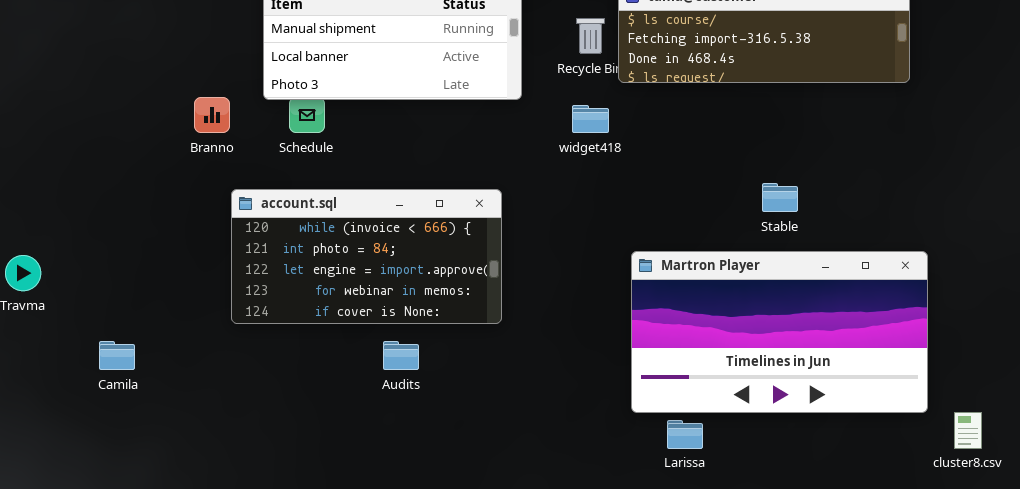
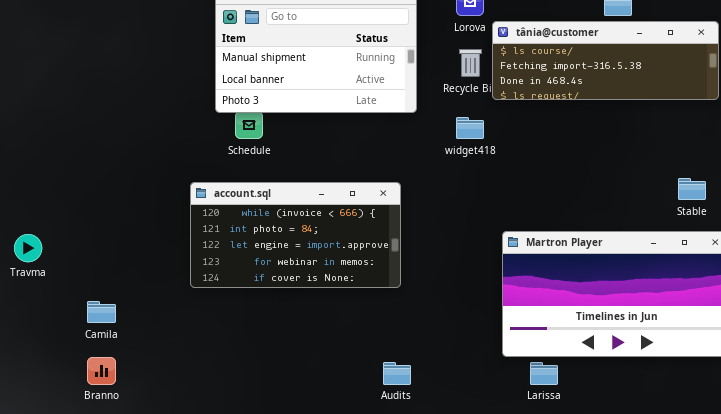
Branno: [194,97,230,133] -> [87,357,116,385], moved
Stable: [762,183,798,212] -> [678,178,706,200], moved
Audits: [383,341,419,370] -> [383,362,411,385], moved

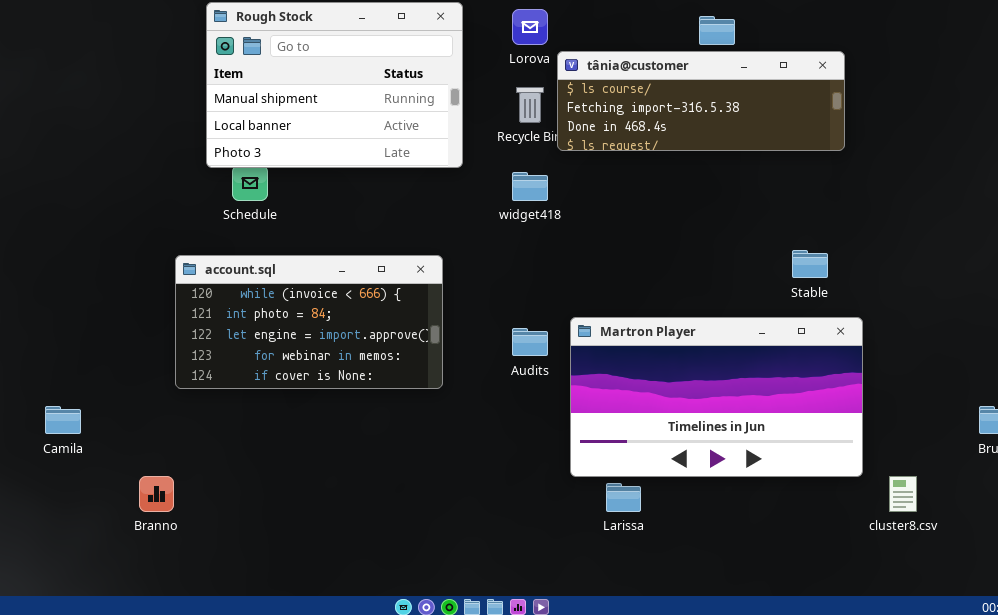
Branno: [87,357,116,385] -> [139,476,174,512], moved
Audits: [383,362,411,385] -> [512,328,548,356], moved

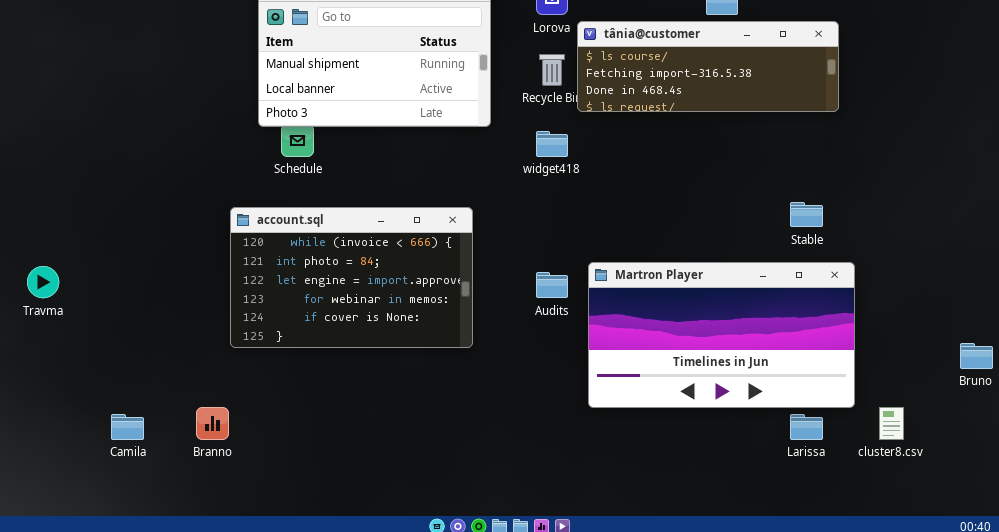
account.sql: [175,255,443,389] -> [230,207,473,348], resized
Camila: [45,406,81,434] -> [111,414,144,440], moved
Larissa: [606,483,641,512] -> [790,414,823,440], moved

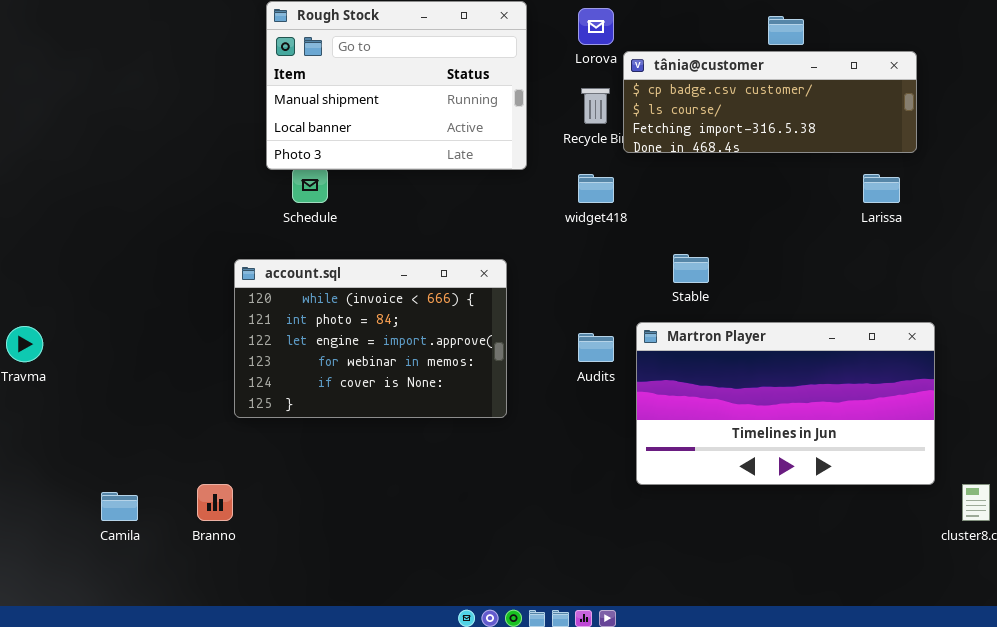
tânia@customer: [577,21,839,112] -> [623,51,917,153], scrolled up 1 row
Stable: [790,202,823,227] -> [673,254,709,283], moved
Larissa: [790,414,823,440] -> [863,174,900,203], moved

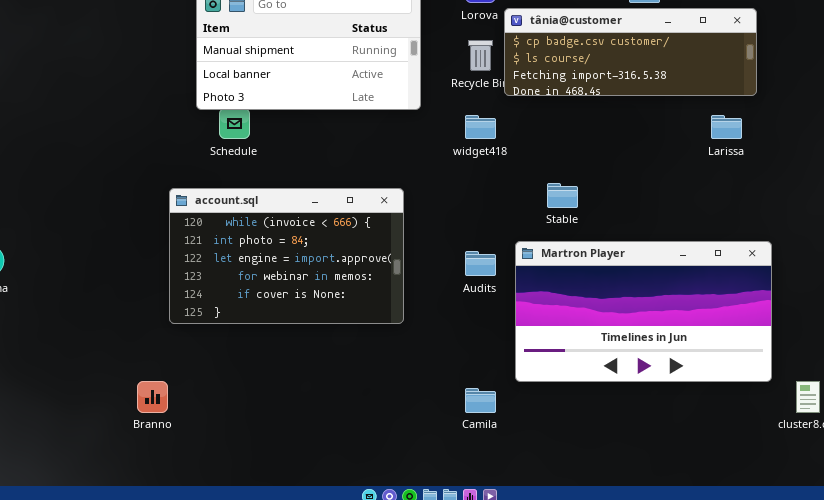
Camila: [101,492,138,521] -> [465,388,496,413], moved

